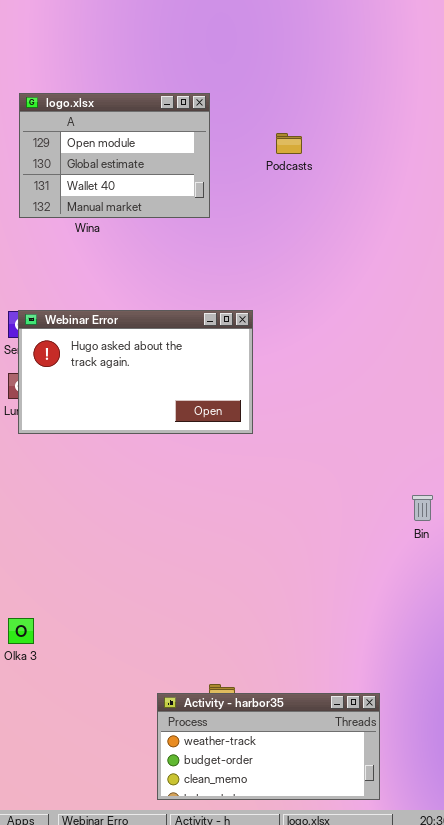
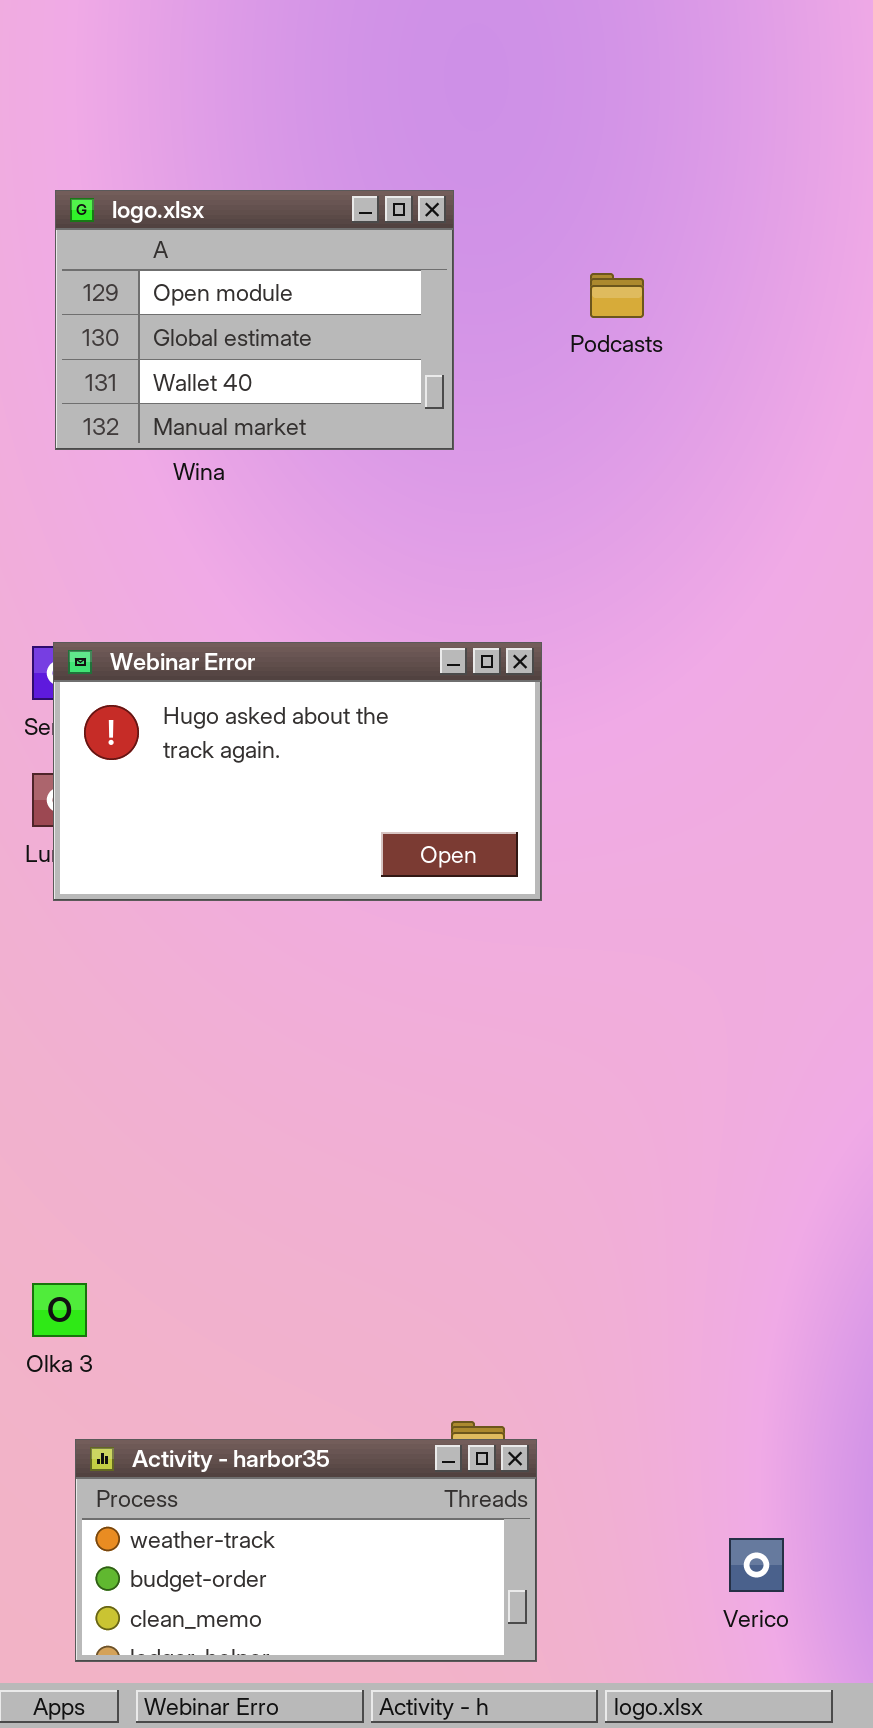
Activity - harbor35: [157,693,380,800] -> [75,1439,537,1662], moved

